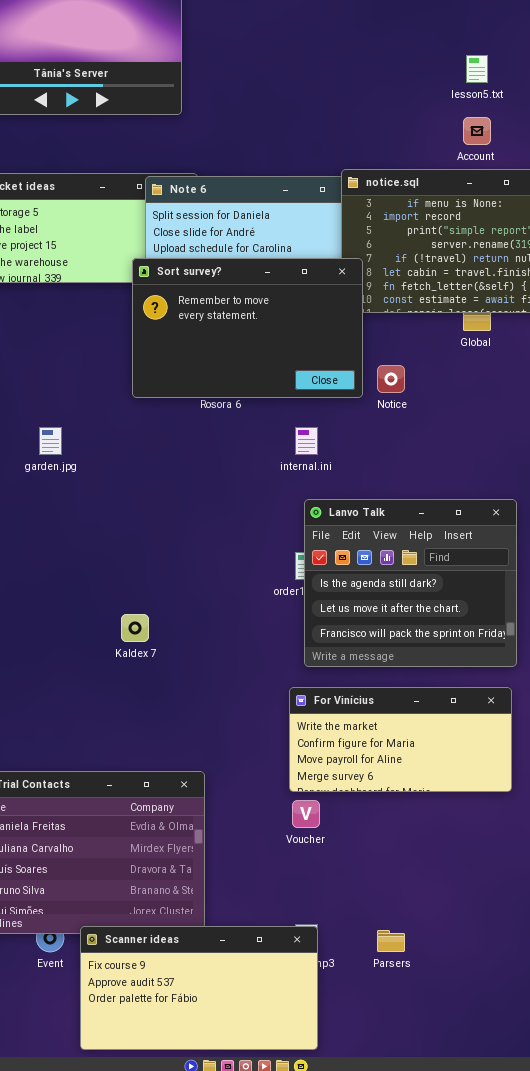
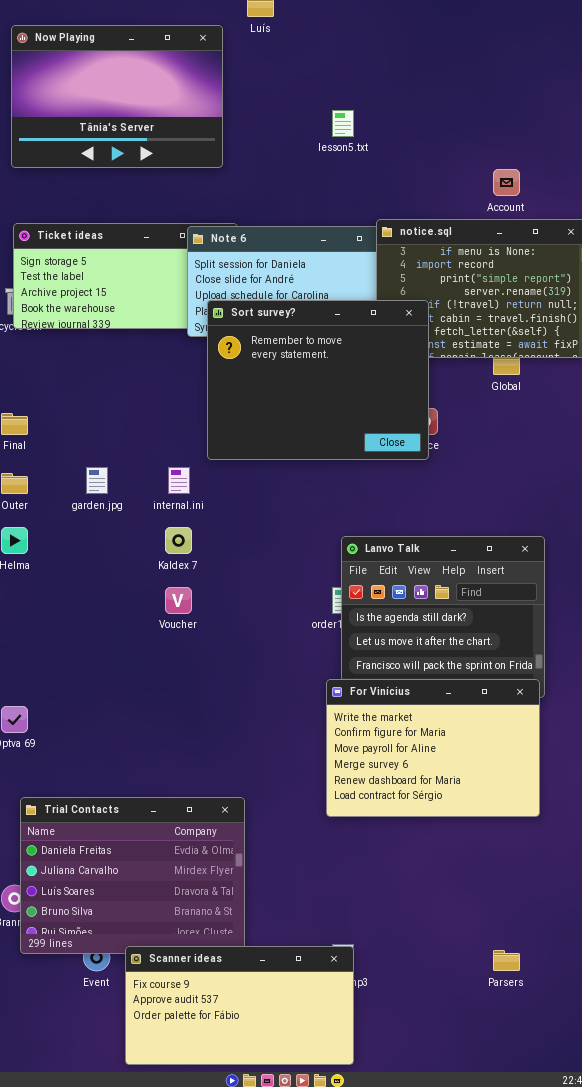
lesson5.txt: [466,55,488,83] -> [332,110,354,137], moved
Sort survey?: [132,258,363,398] -> [207,300,429,460], moved, resized
internal.ini: [295,427,318,455] -> [168,467,190,494], moved
Kaldex 7: [121,614,149,642] -> [165,527,192,554], moved
For Vinícius: [289,687,512,792] -> [326,679,540,817], resized
Voucher: [292,800,320,828] -> [165,587,192,614], moved
Parsers: [377,930,405,952] -> [493,950,520,971], moved

